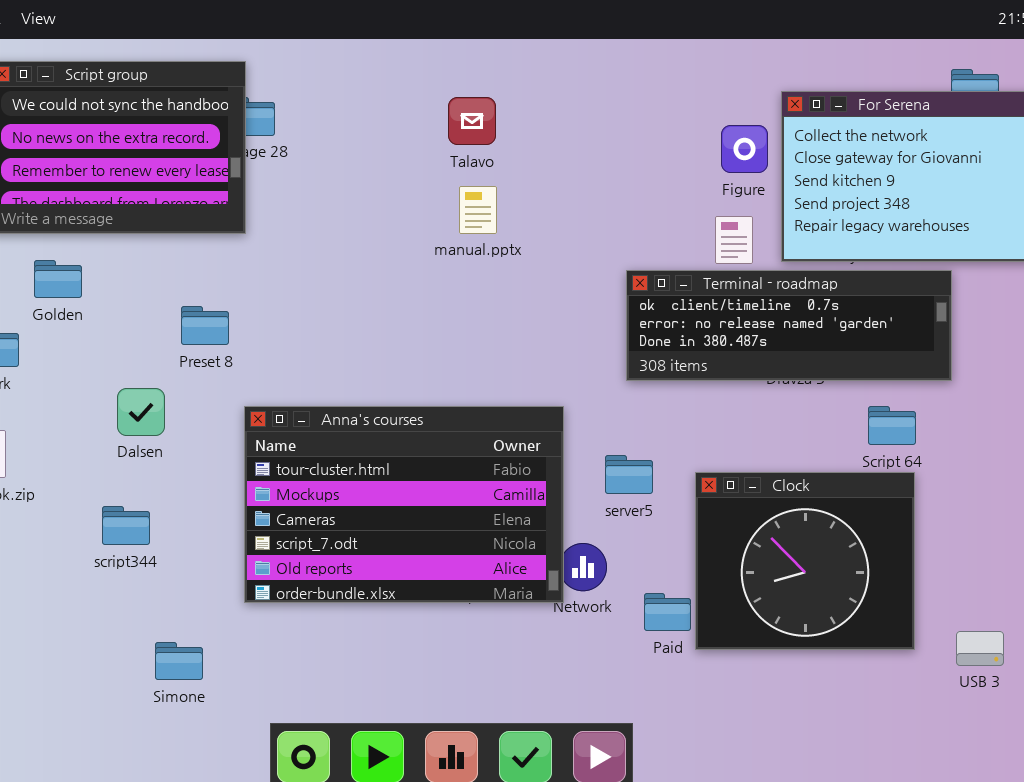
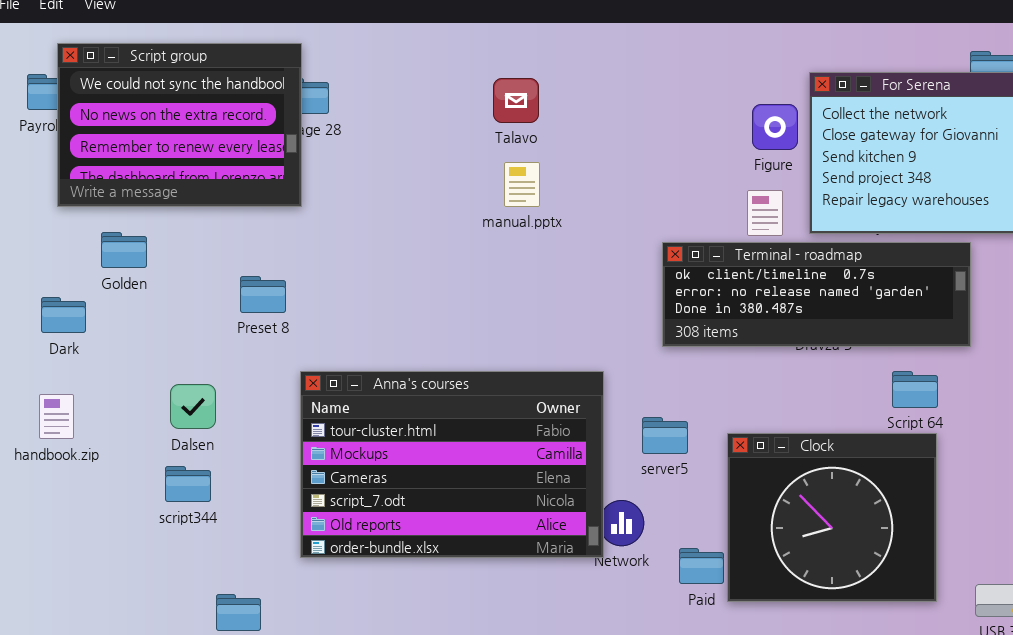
Dalsen: [117,388,165,436] -> [170,384,216,429], moved

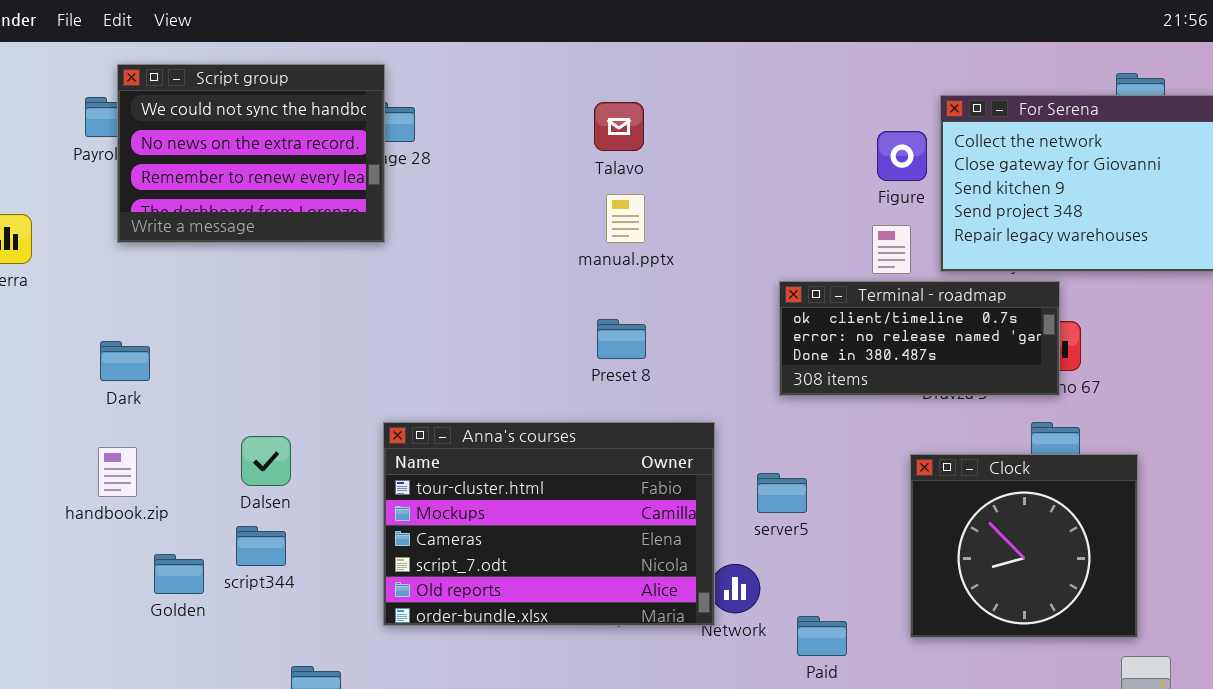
Golden: [101,232,147,268] -> [154,554,204,594], moved
Terminal - roadmap: [662,242,971,347] -> [779,281,1060,396], resized
Preset 8: [240,276,286,313] -> [597,319,646,359], moved
Clock: [727,433,937,602] -> [910,454,1138,638], moved

